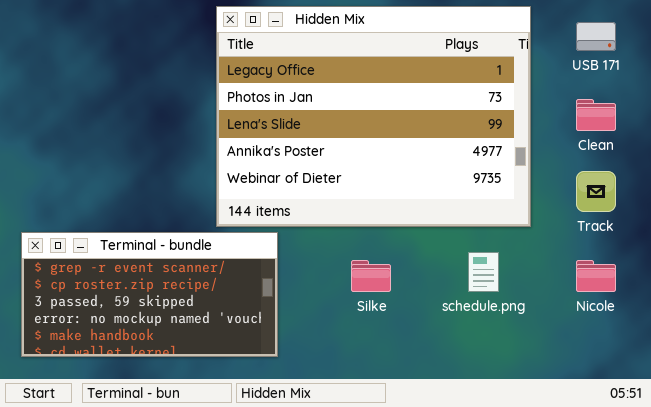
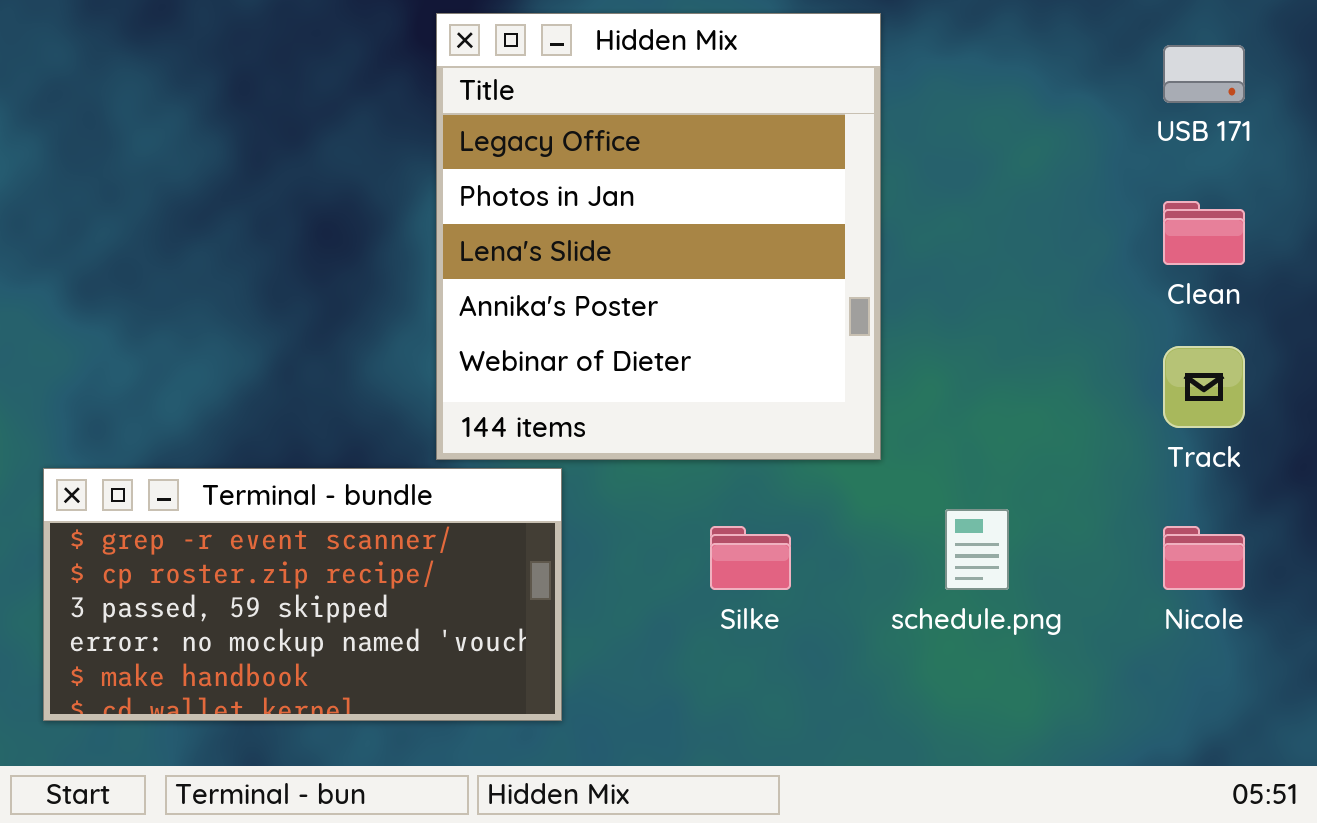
Hidden Mix: [216,6,531,227] -> [436,13,881,460], resized

